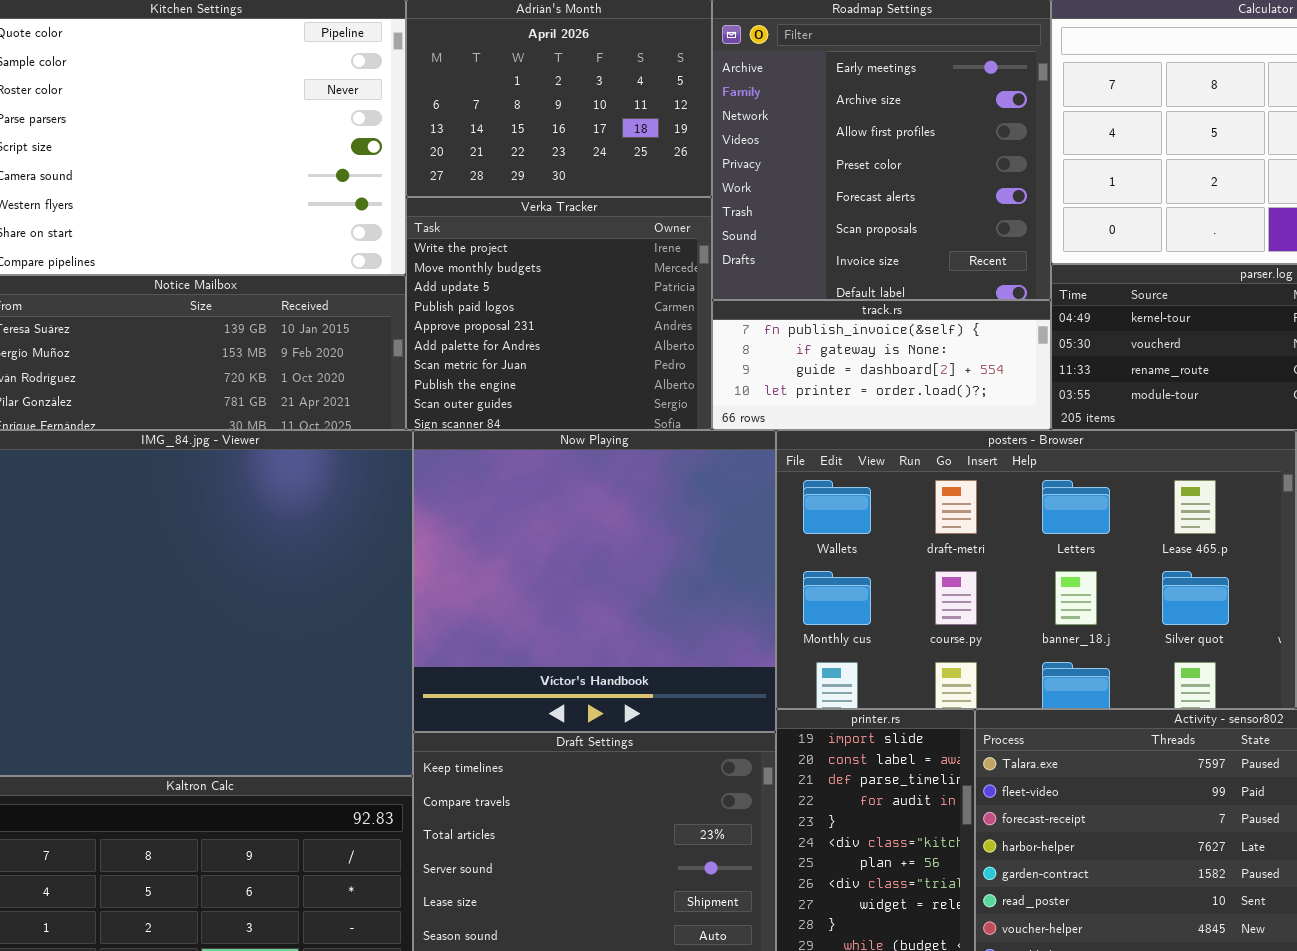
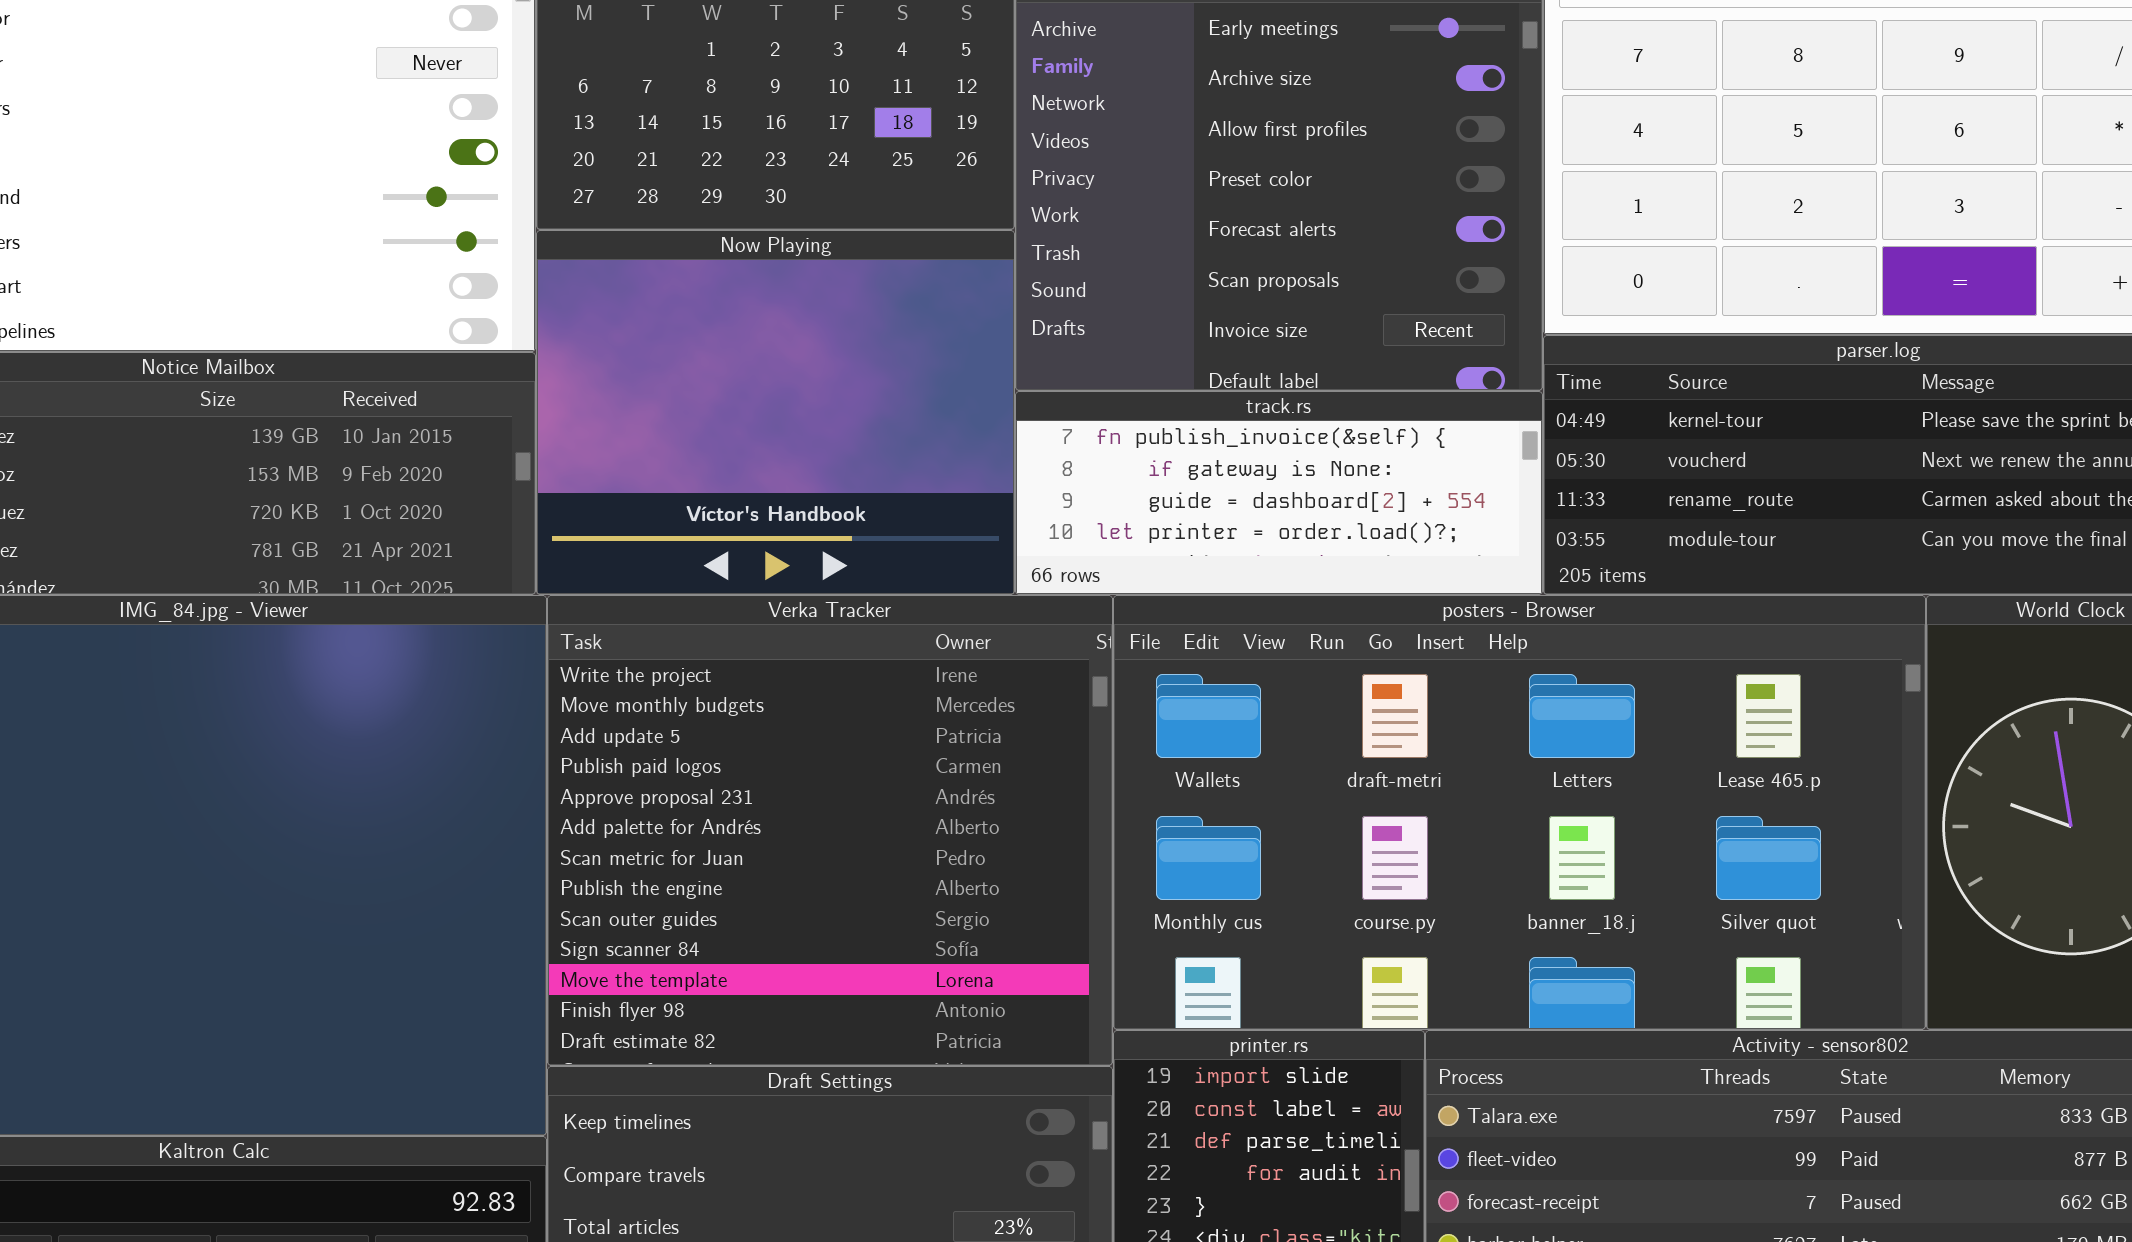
Verka Tracker: [406,197,712,430] -> [547,595,1113,1066], moved, resized
Now Playing: [413,430,776,732] -> [536,230,1015,595], moved, resized

